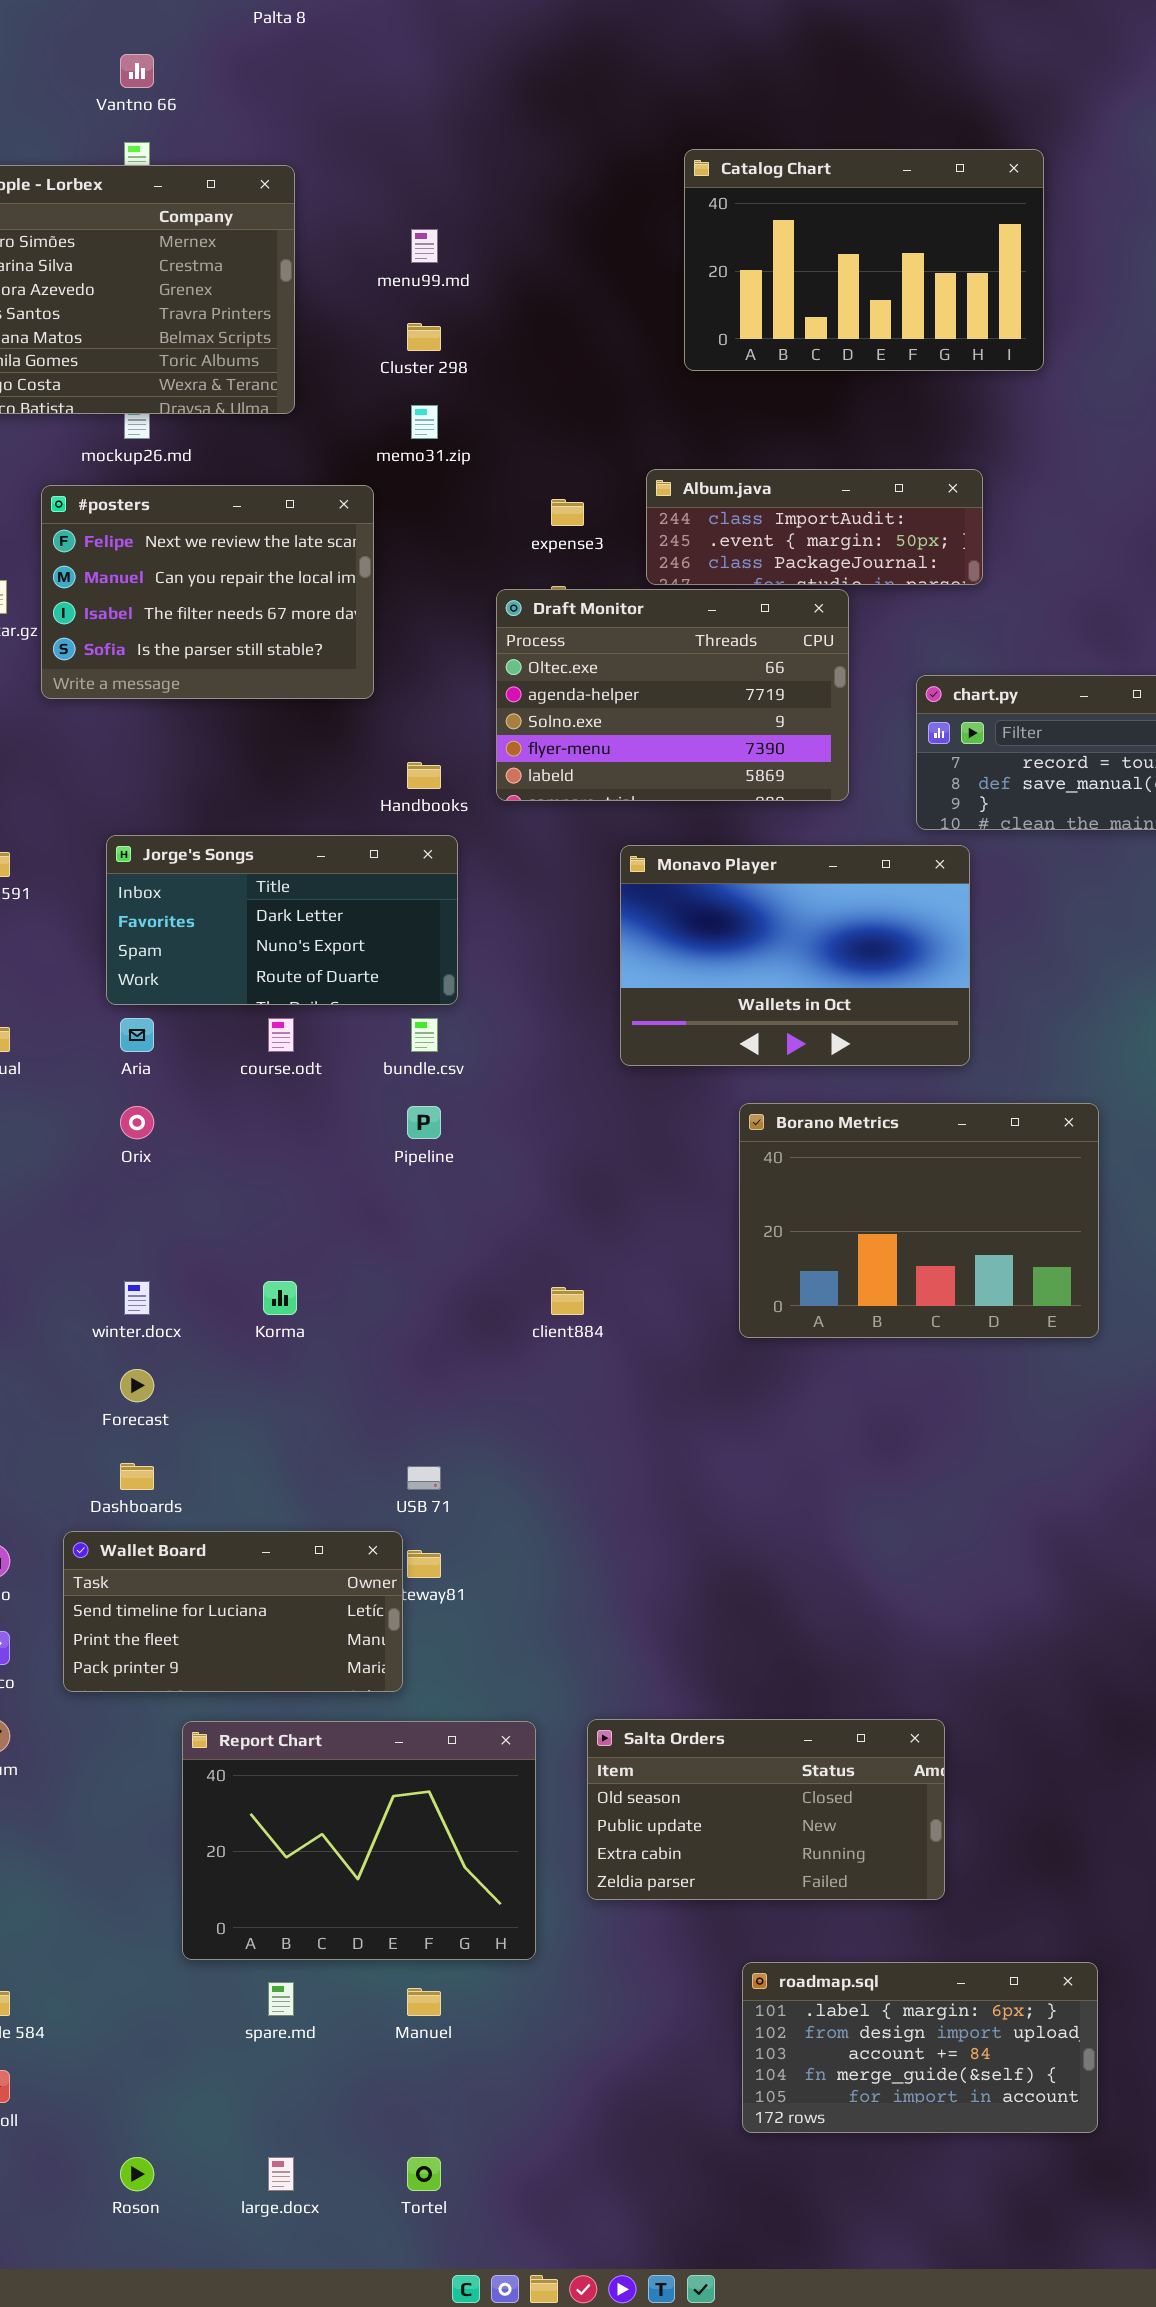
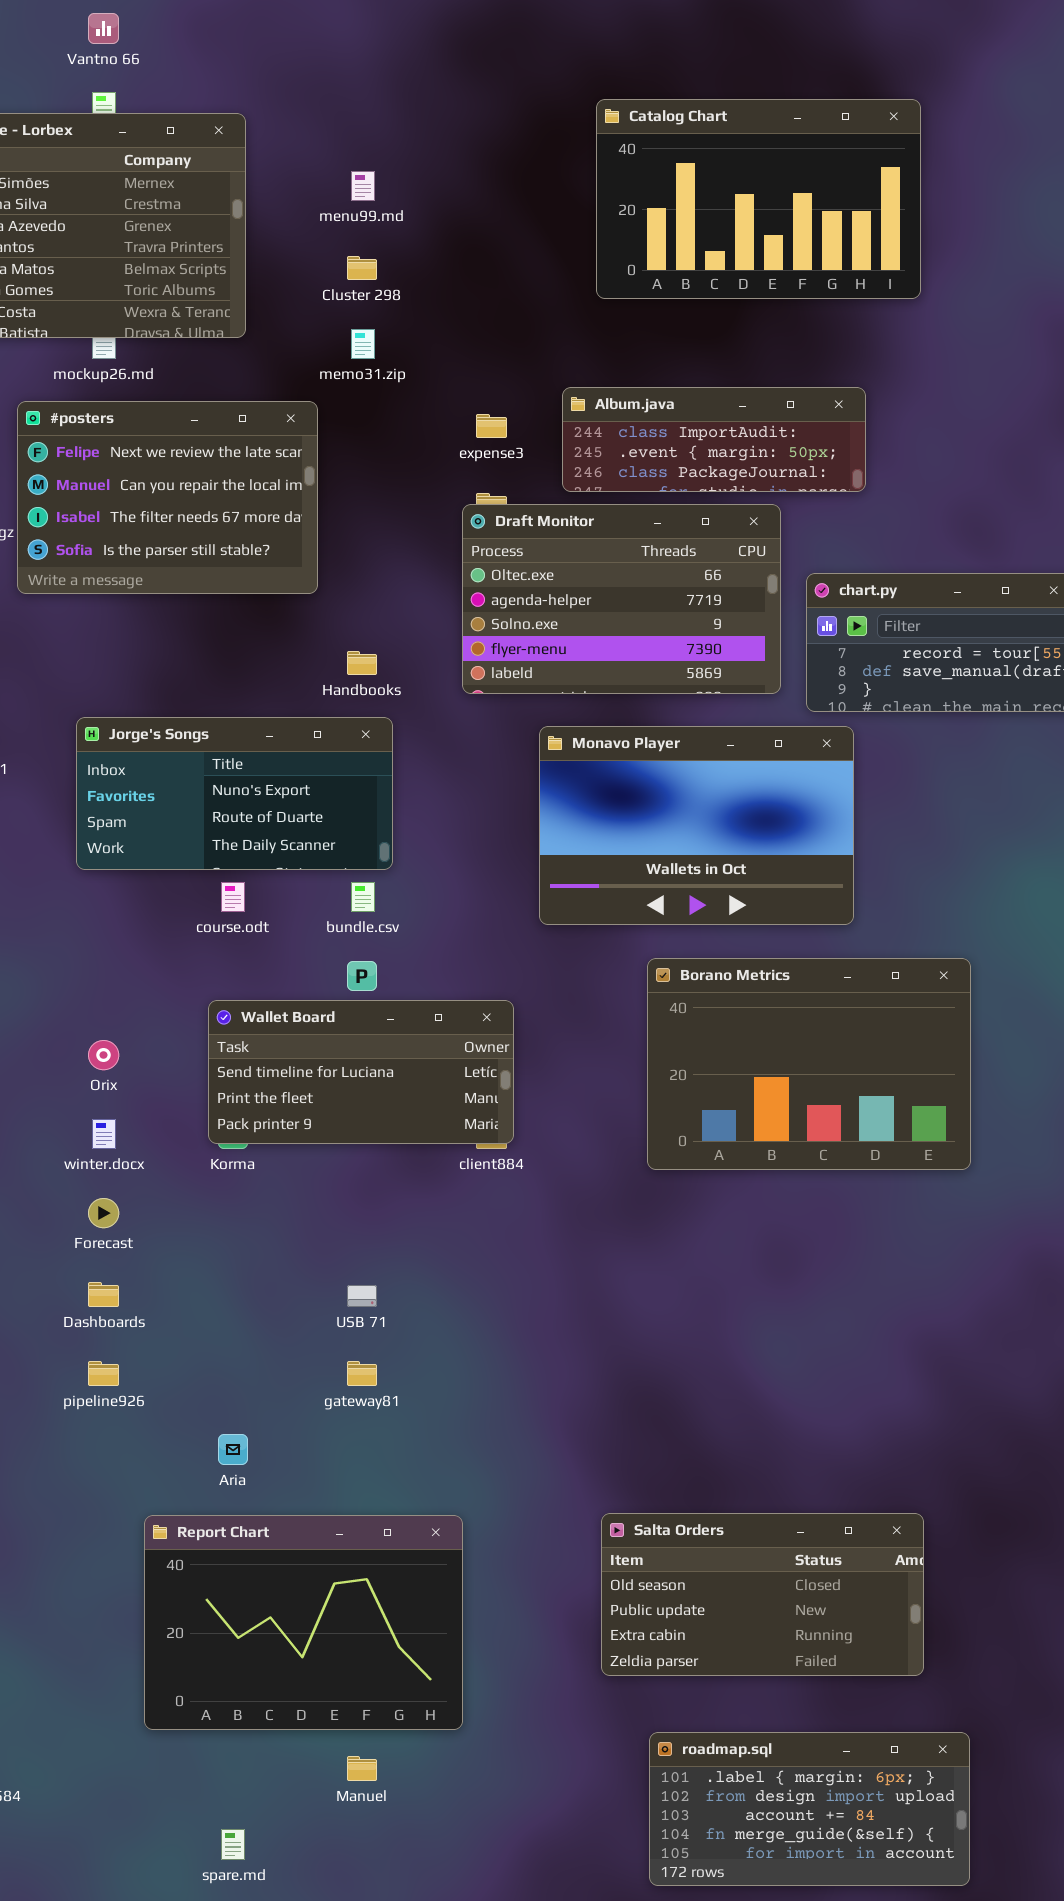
Draft Monitor: [496,589,849,801] -> [462,504,781,694], moved
Jorge's Songs: [106,835,458,1005] -> [76,717,393,870], scrolled down 1 row
Aria: [120,1018,154,1052] -> [218,1434,248,1465], moved
Orix: [120,1106,154,1139] -> [88,1040,119,1070], moved
Wallet Board: [63,1531,403,1692] -> [208,1000,514,1144], moved
Salta Orders: [587,1719,945,1900] -> [601,1513,924,1676], moved
spare.md: [268,1982,294,2016] -> [221,1829,245,1860], moved

